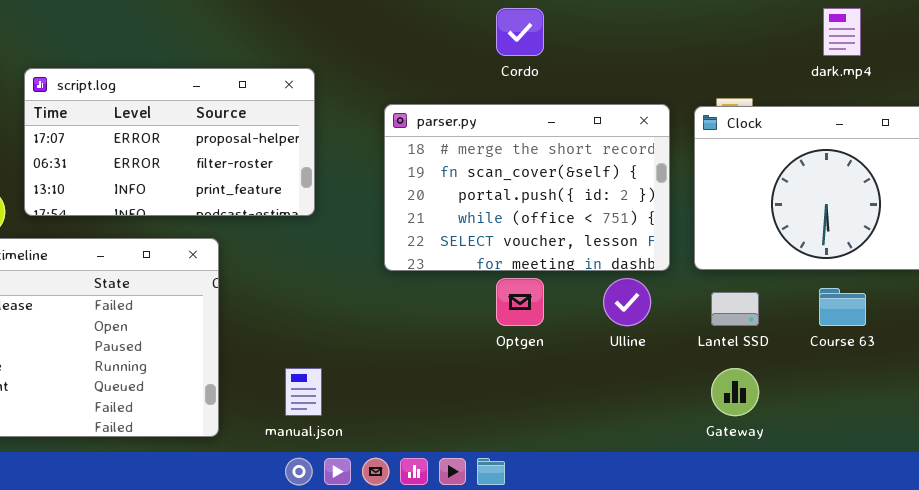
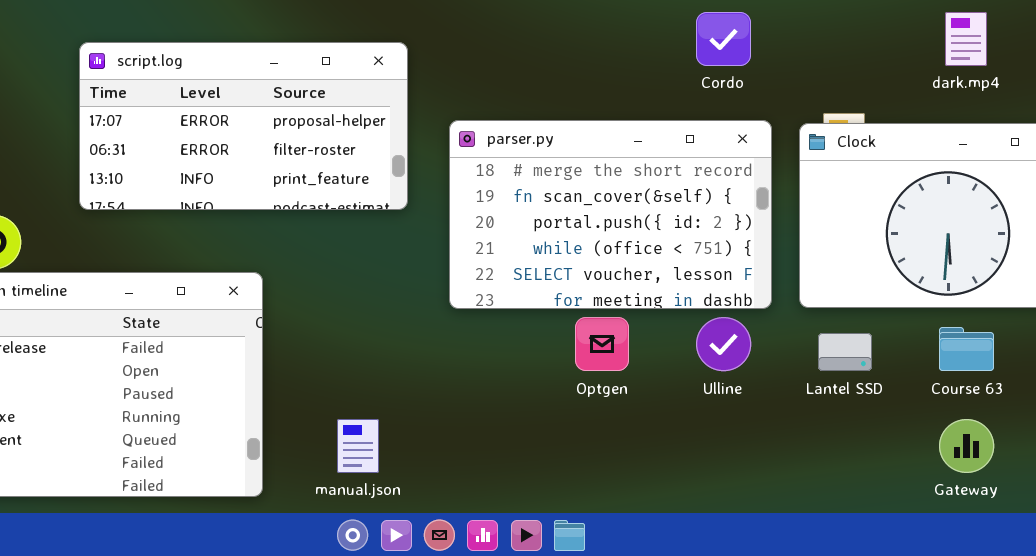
Cordo: [496,8,544,56] -> [696,12,751,66], moved
script.log: [24,68,315,216] -> [79,42,408,210], moved
Gateway: [711,368,759,416] -> [939,419,994,473], moved

